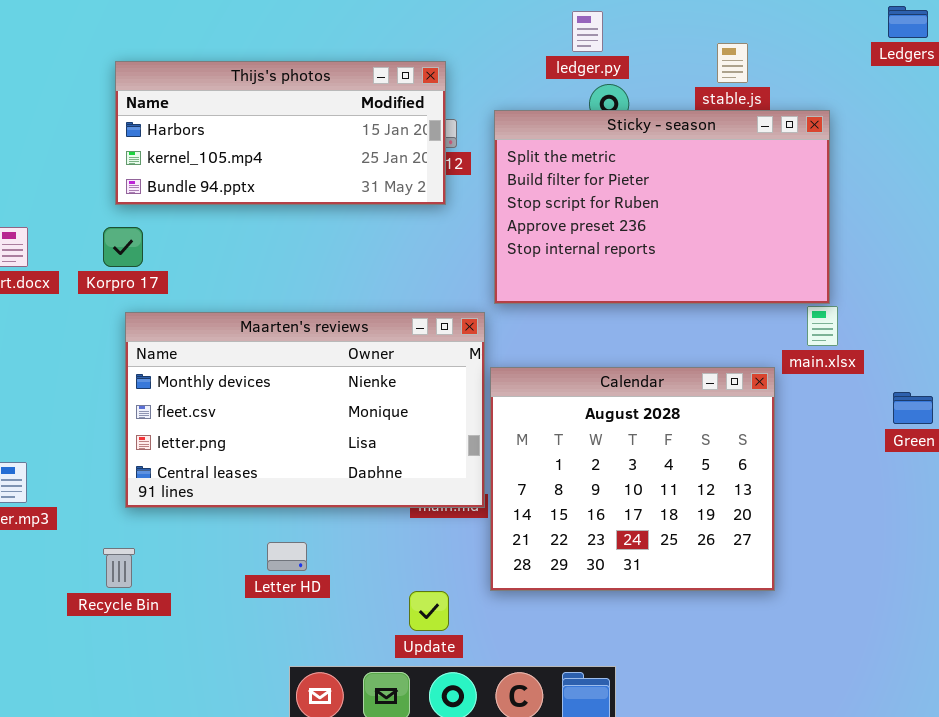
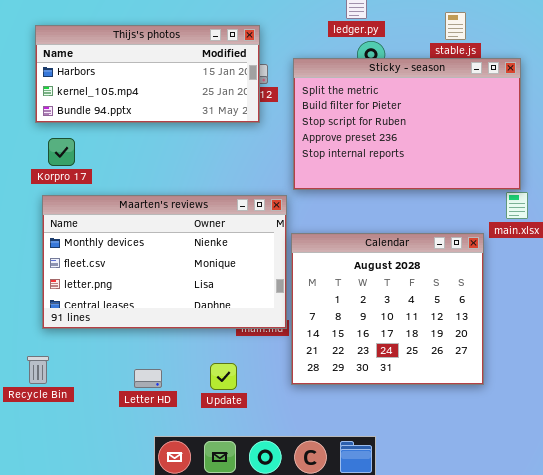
Korpro 17: [103,227,143,267] -> [48,138,75,166], moved
Letter HD: [267,542,307,571] -> [134,369,162,388], moved
Update: [409,591,449,631] -> [210,363,237,390], moved

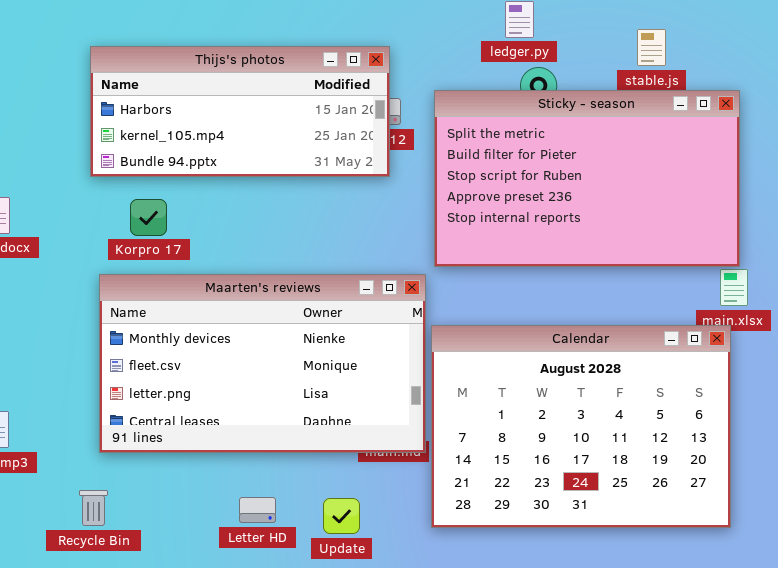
Korpro 17: [48,138,75,166] -> [130,199,167,236], moved
Calendar: [291,233,484,385] -> [431,325,731,528], resized
Letter HD: [134,369,162,388] -> [239,497,276,523], moved

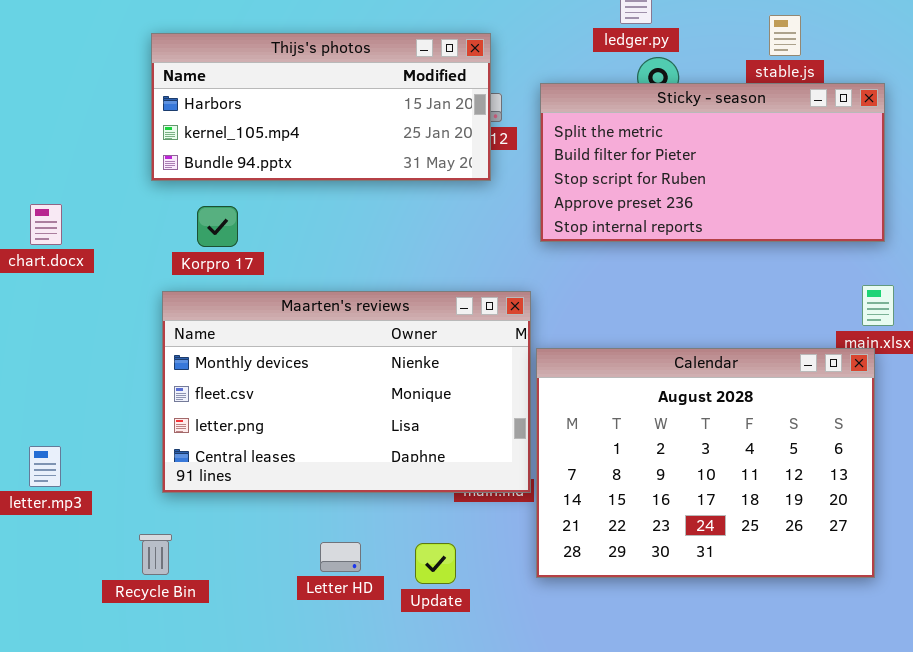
Sticky - season: [434,90,740,267] -> [540,83,885,242], resized

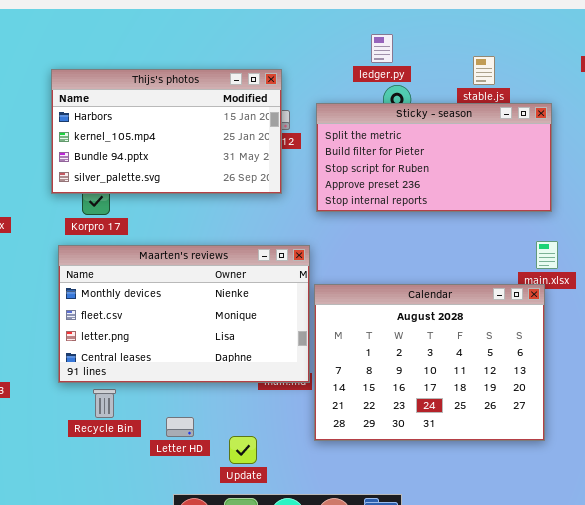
Thijs's photos: [151,33,491,181] -> [51,69,282,194], resized
Recycle Bin: [139,534,172,575] -> [93,389,116,418], moved
Update: [415,543,456,584] -> [229,436,257,464], moved

